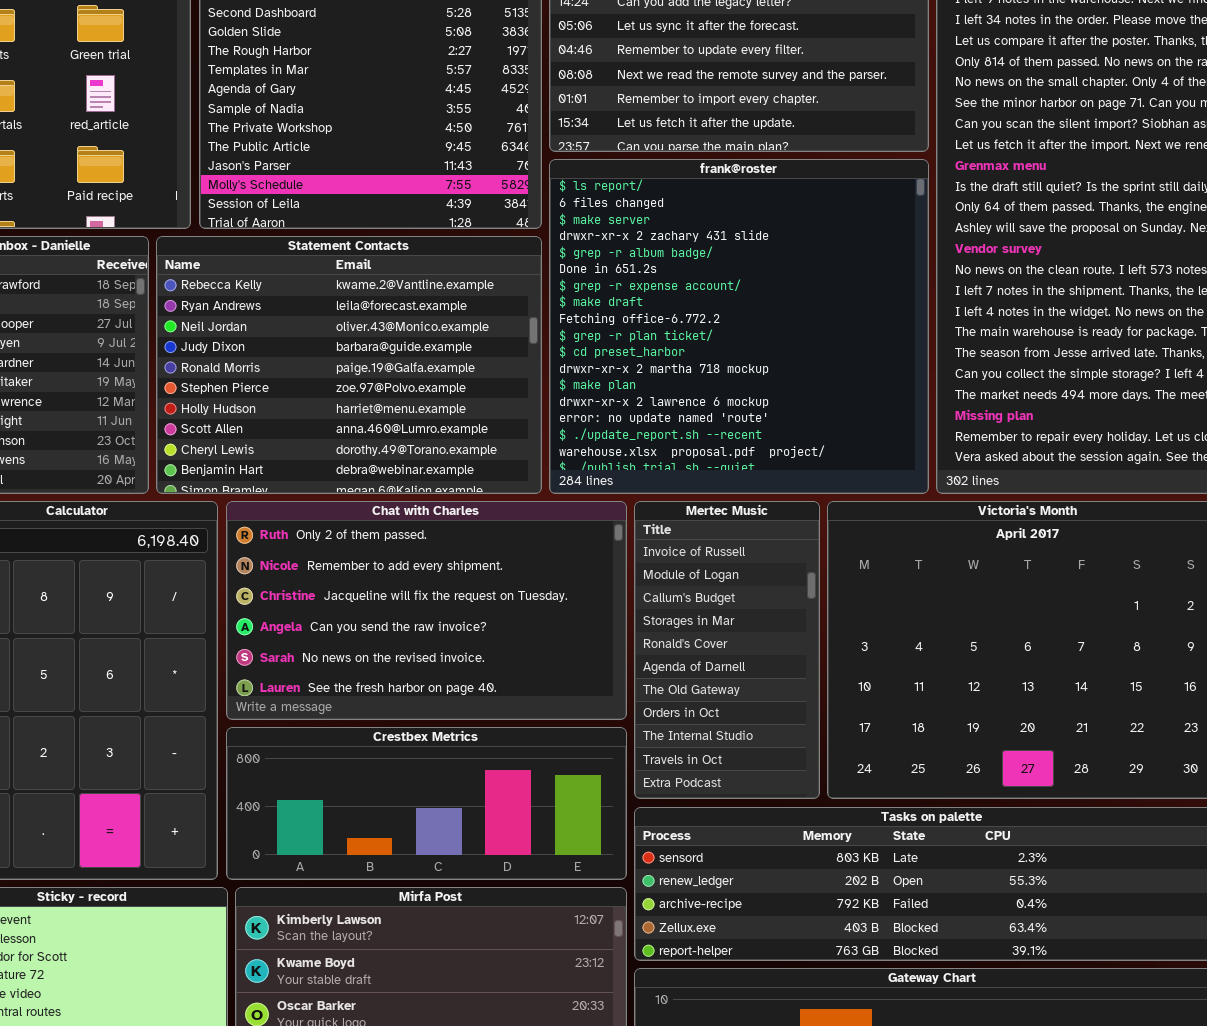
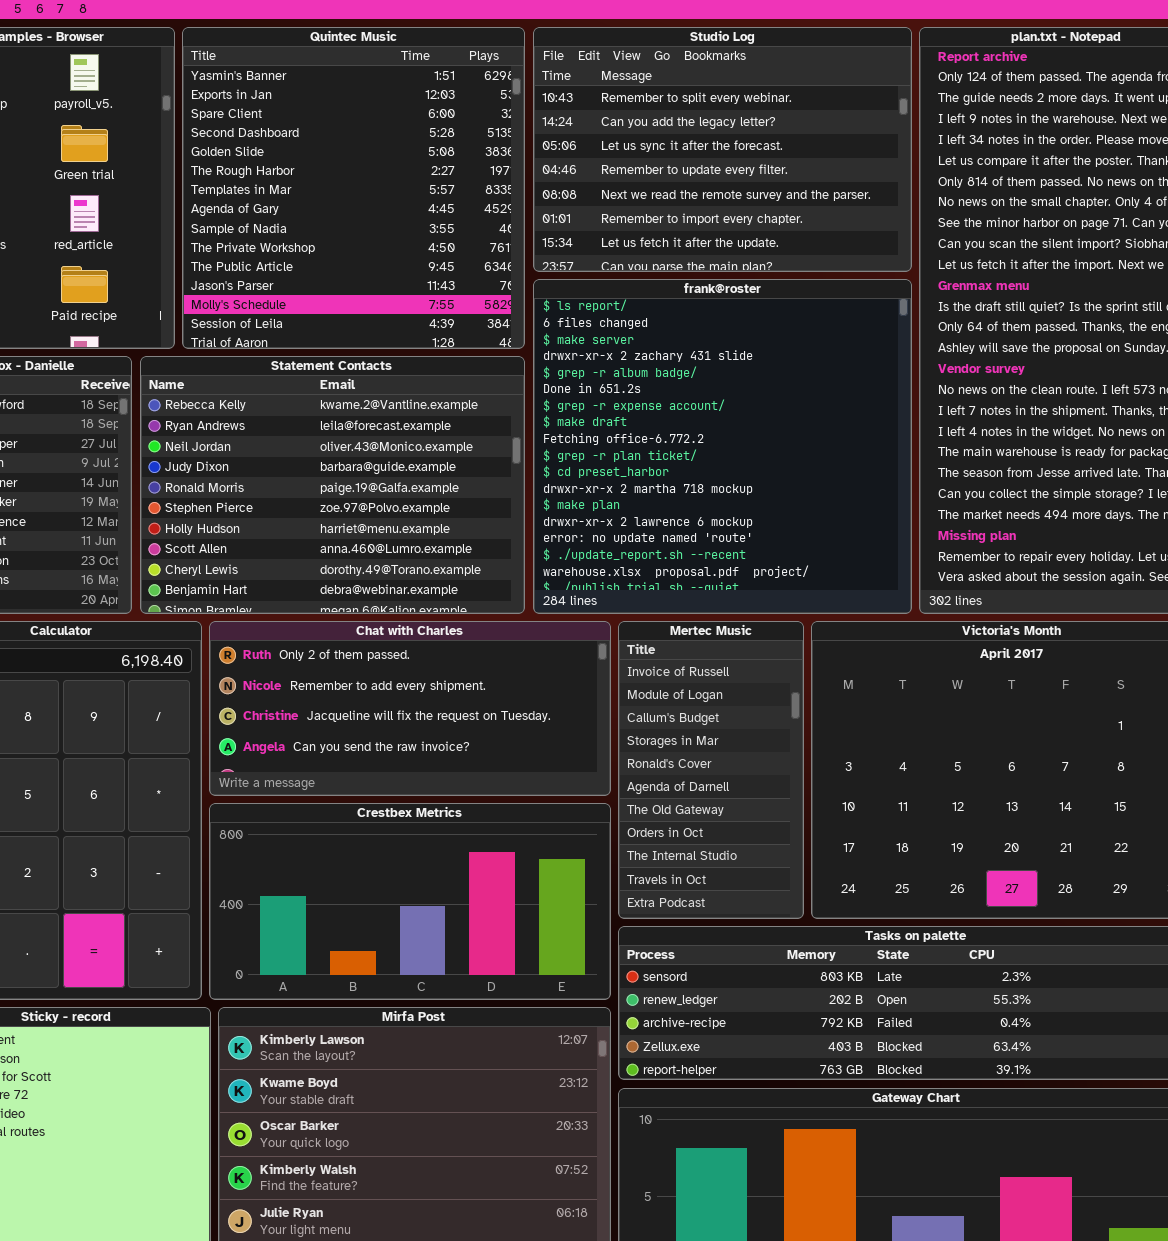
Chat with Charles: [226,501,627,720] -> [209,621,611,796], resized
Crestbex Metrics: [226,727,627,880] -> [209,803,611,1000], resized

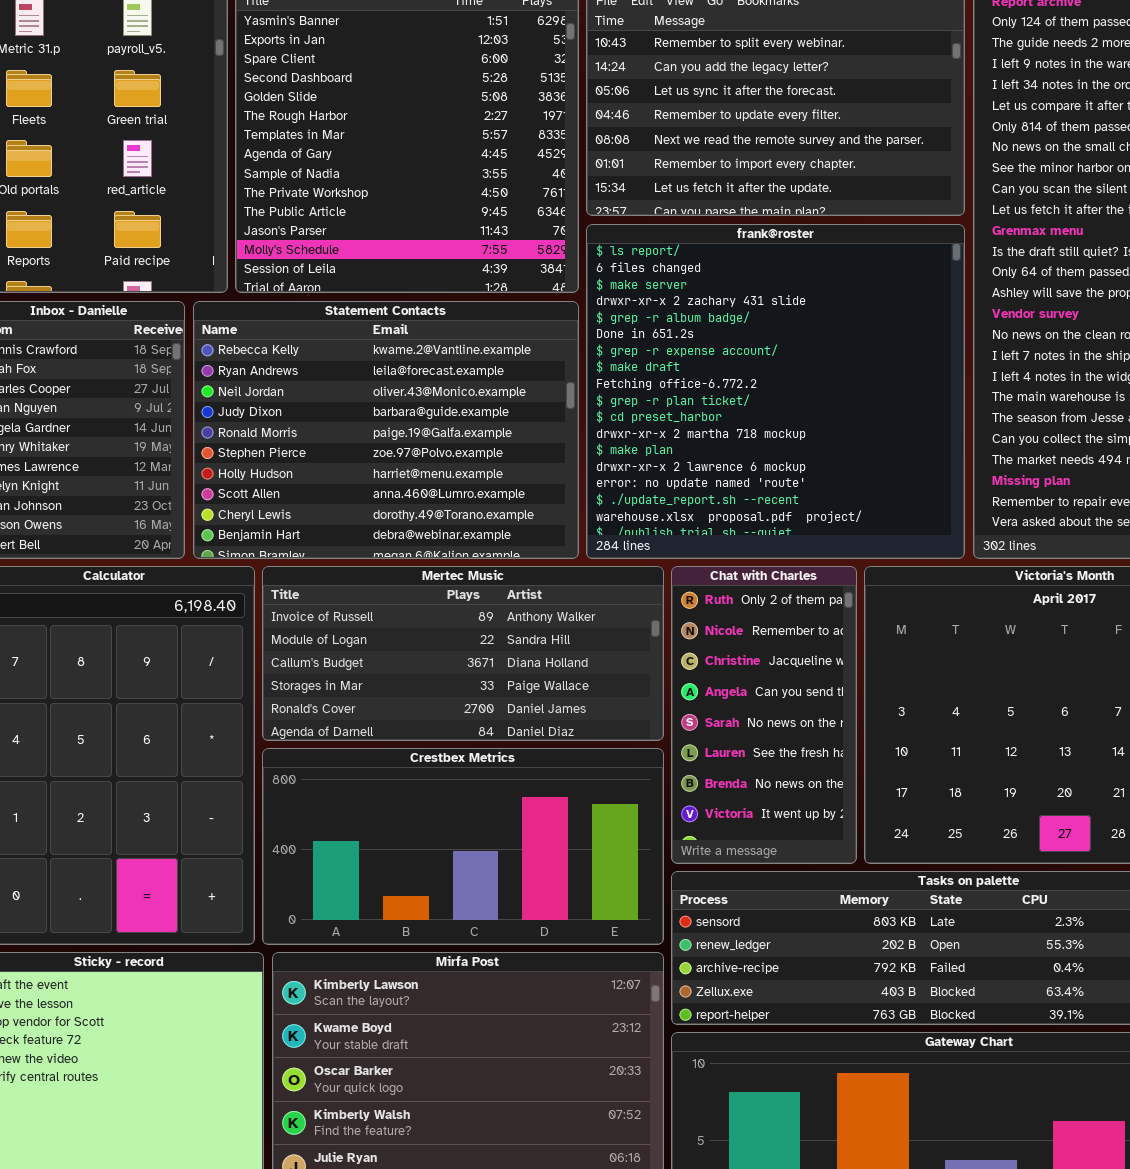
Chat with Charles: [209,621,611,796] -> [671,566,857,864], moved, resized
Mertec Music: [618,621,804,919] -> [262,566,664,741], moved, resized

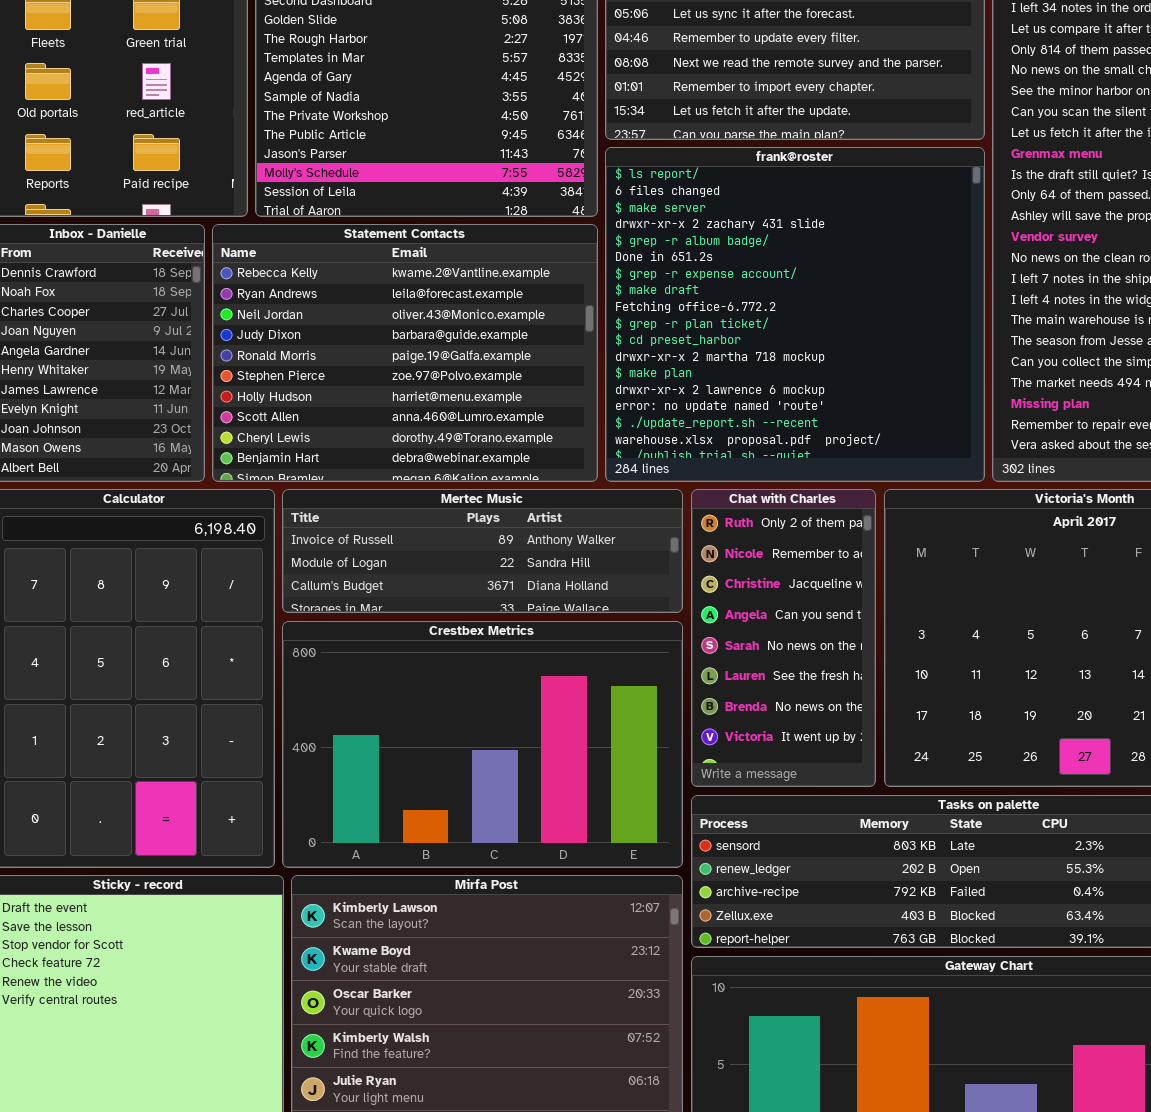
Mertec Music: [262,566,664,741] -> [282,489,683,613], resized
Crestbex Metrics: [262,748,664,945] -> [282,621,683,868], resized

